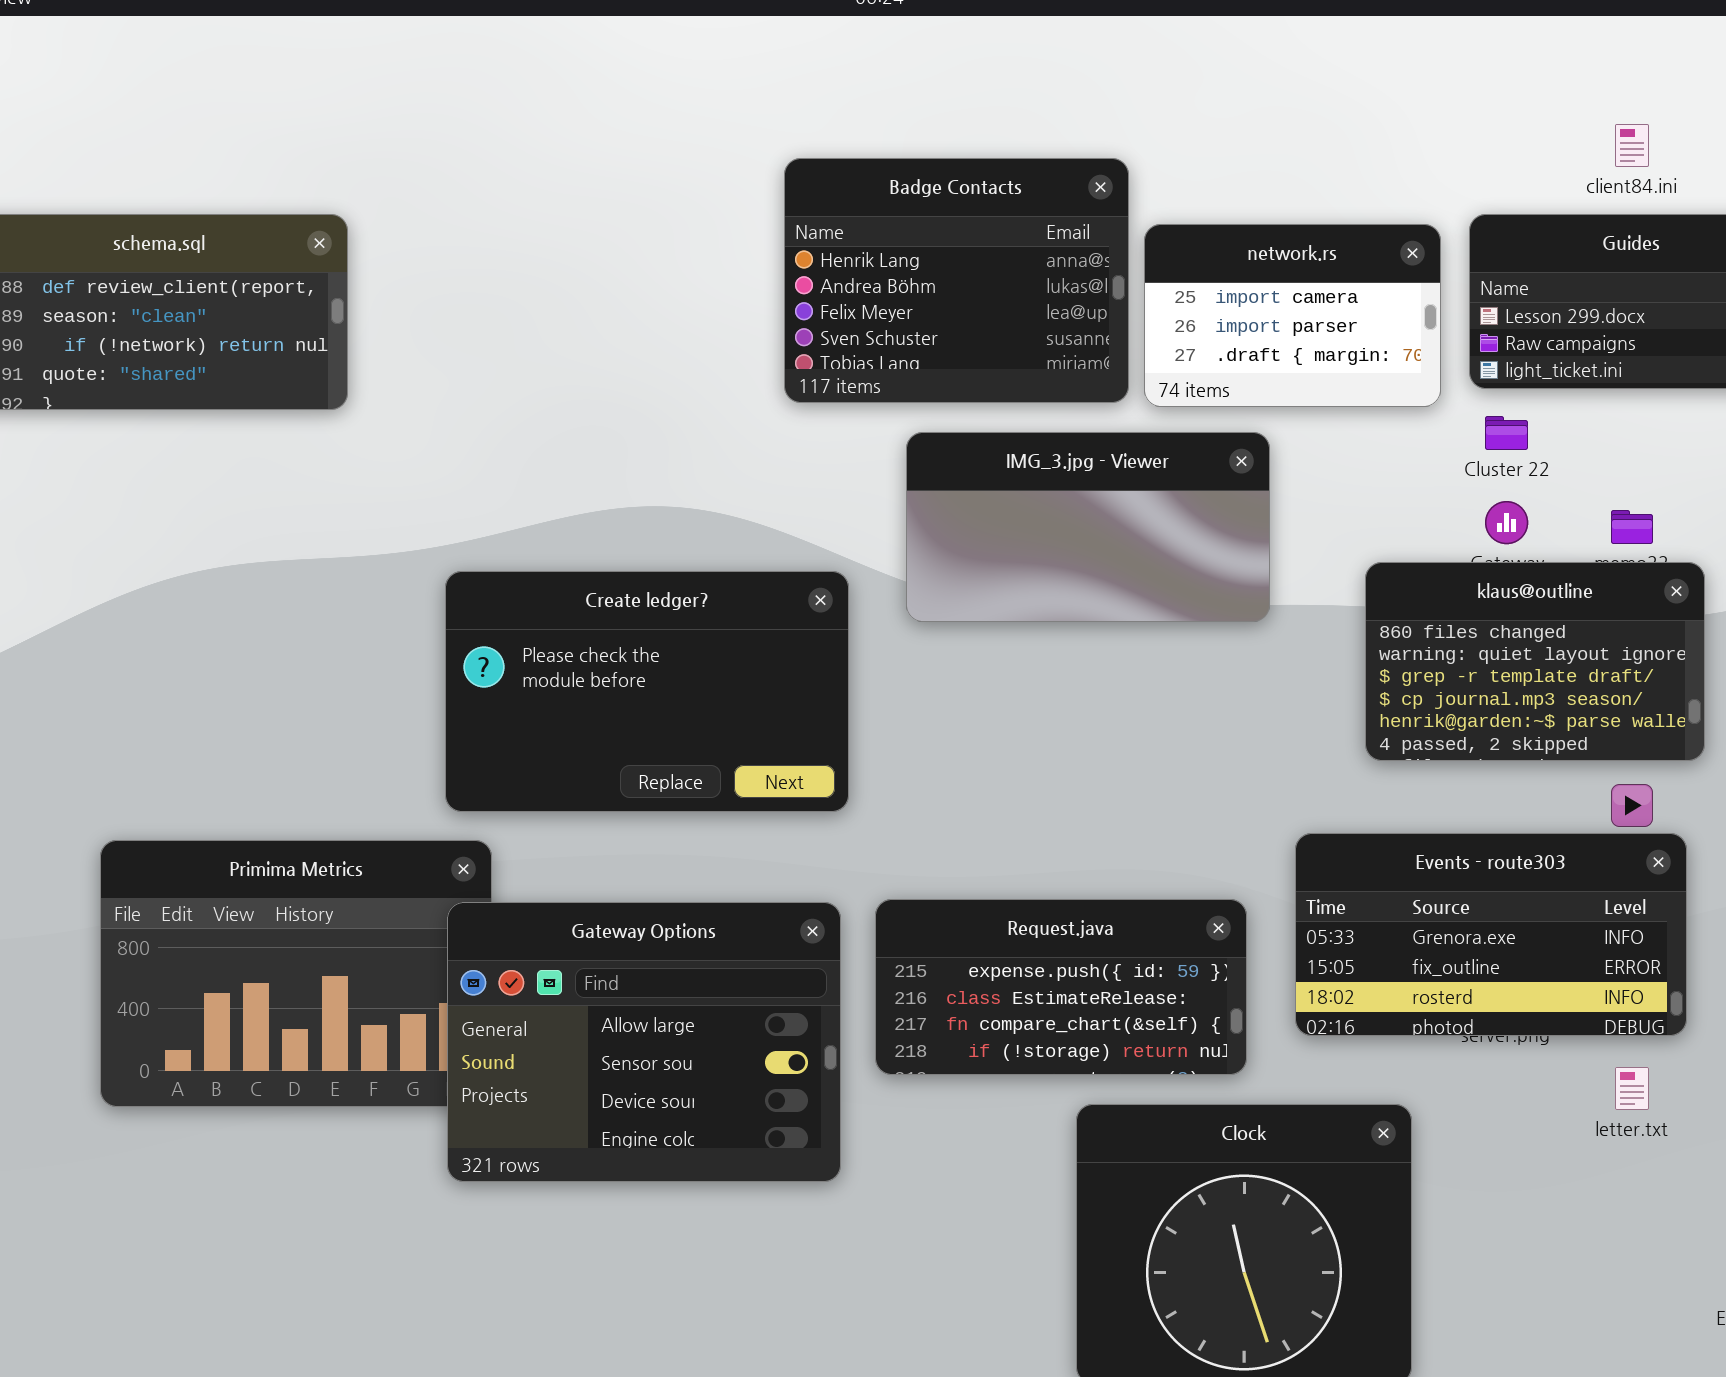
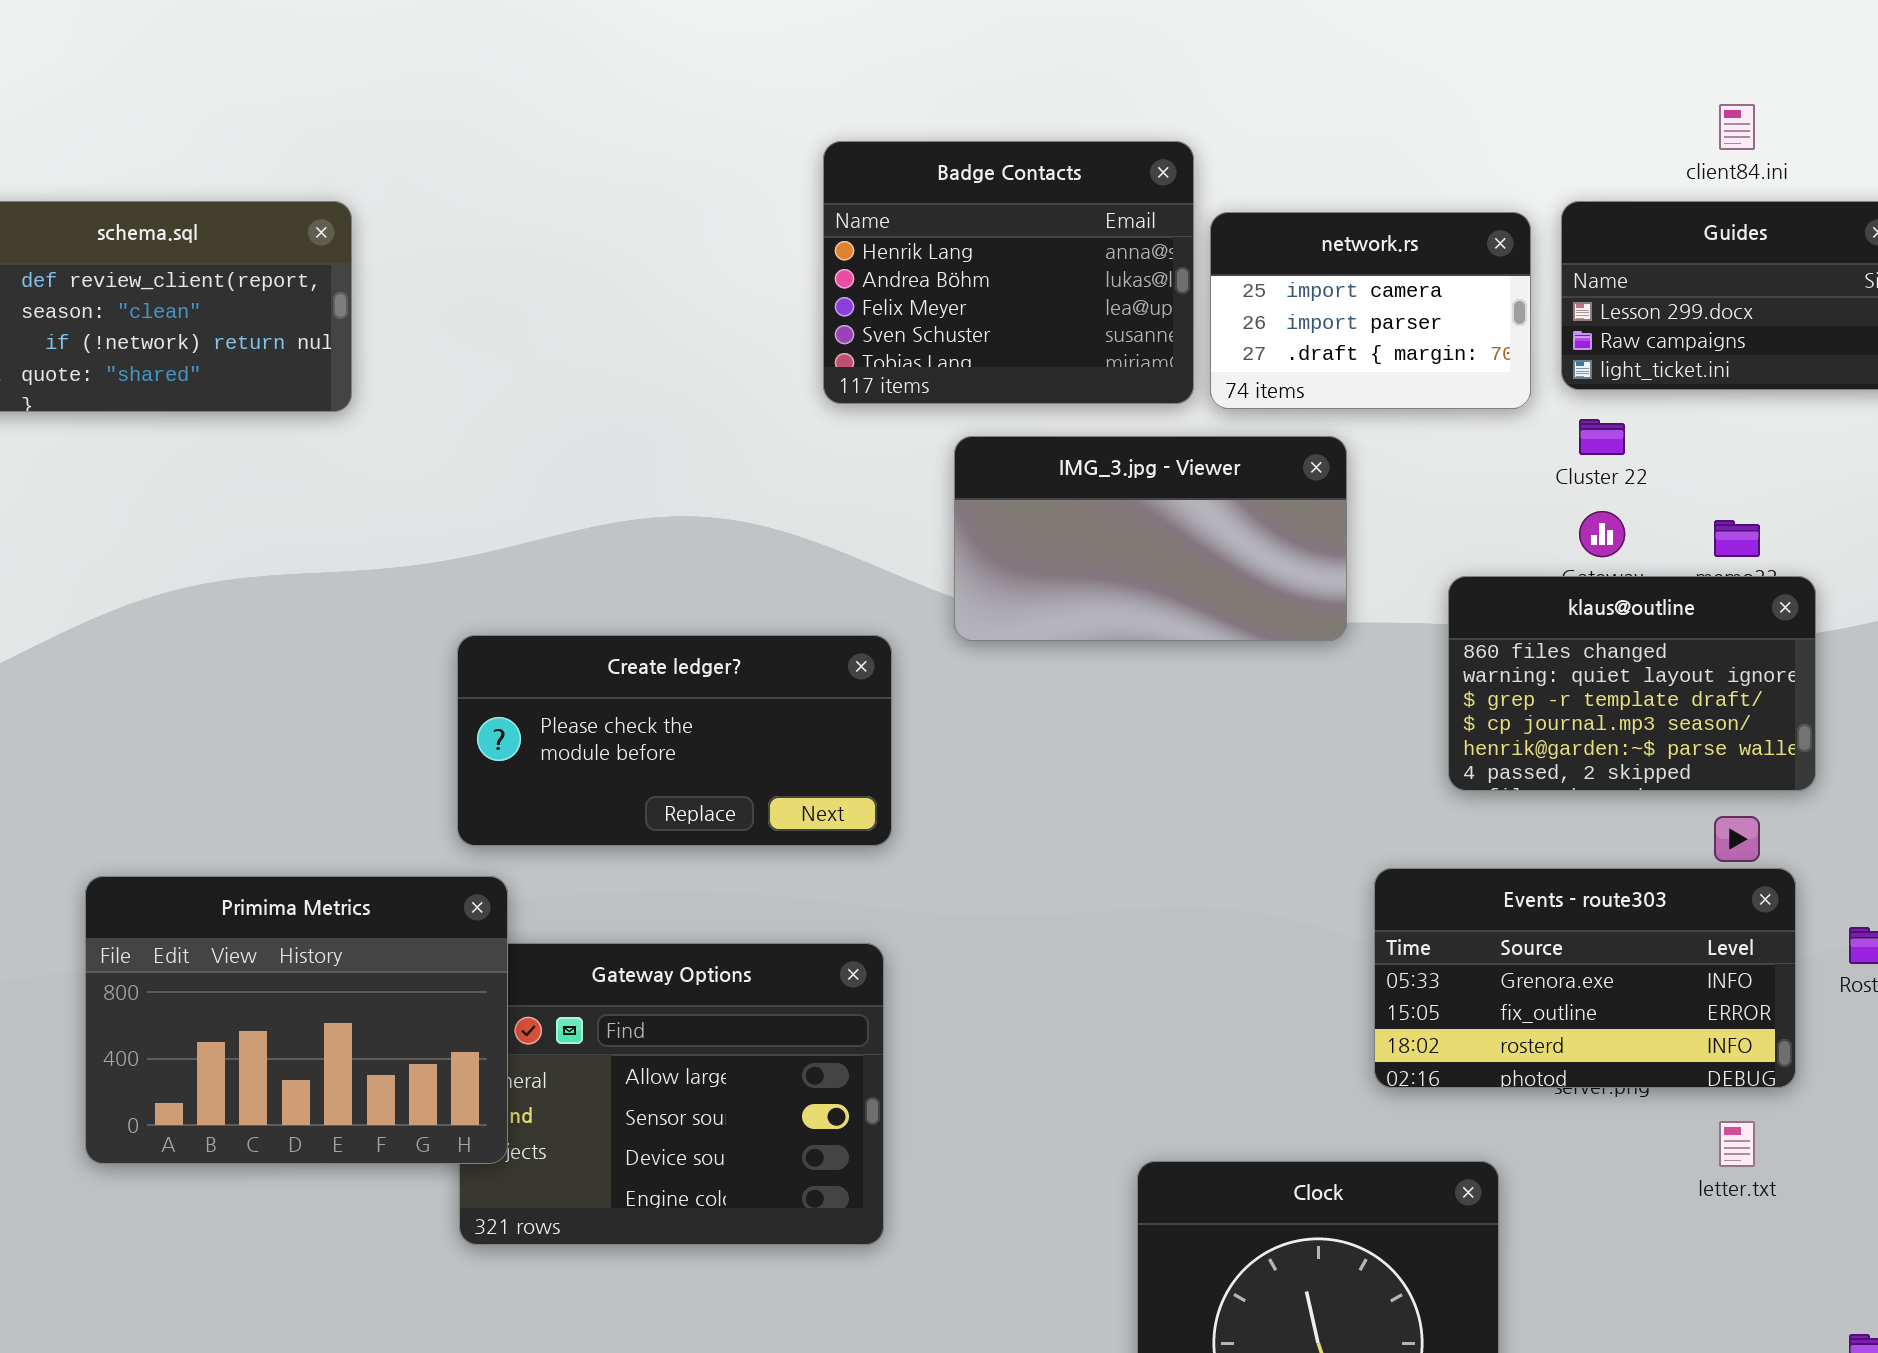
Create ledger?: [445,571,849,812] -> [457,635,892,846], resized
Primima Metrics: [100,840,492,1107] -> [85,876,508,1164], raised
Request.java: [875,899,1247,1075] -> none, closed

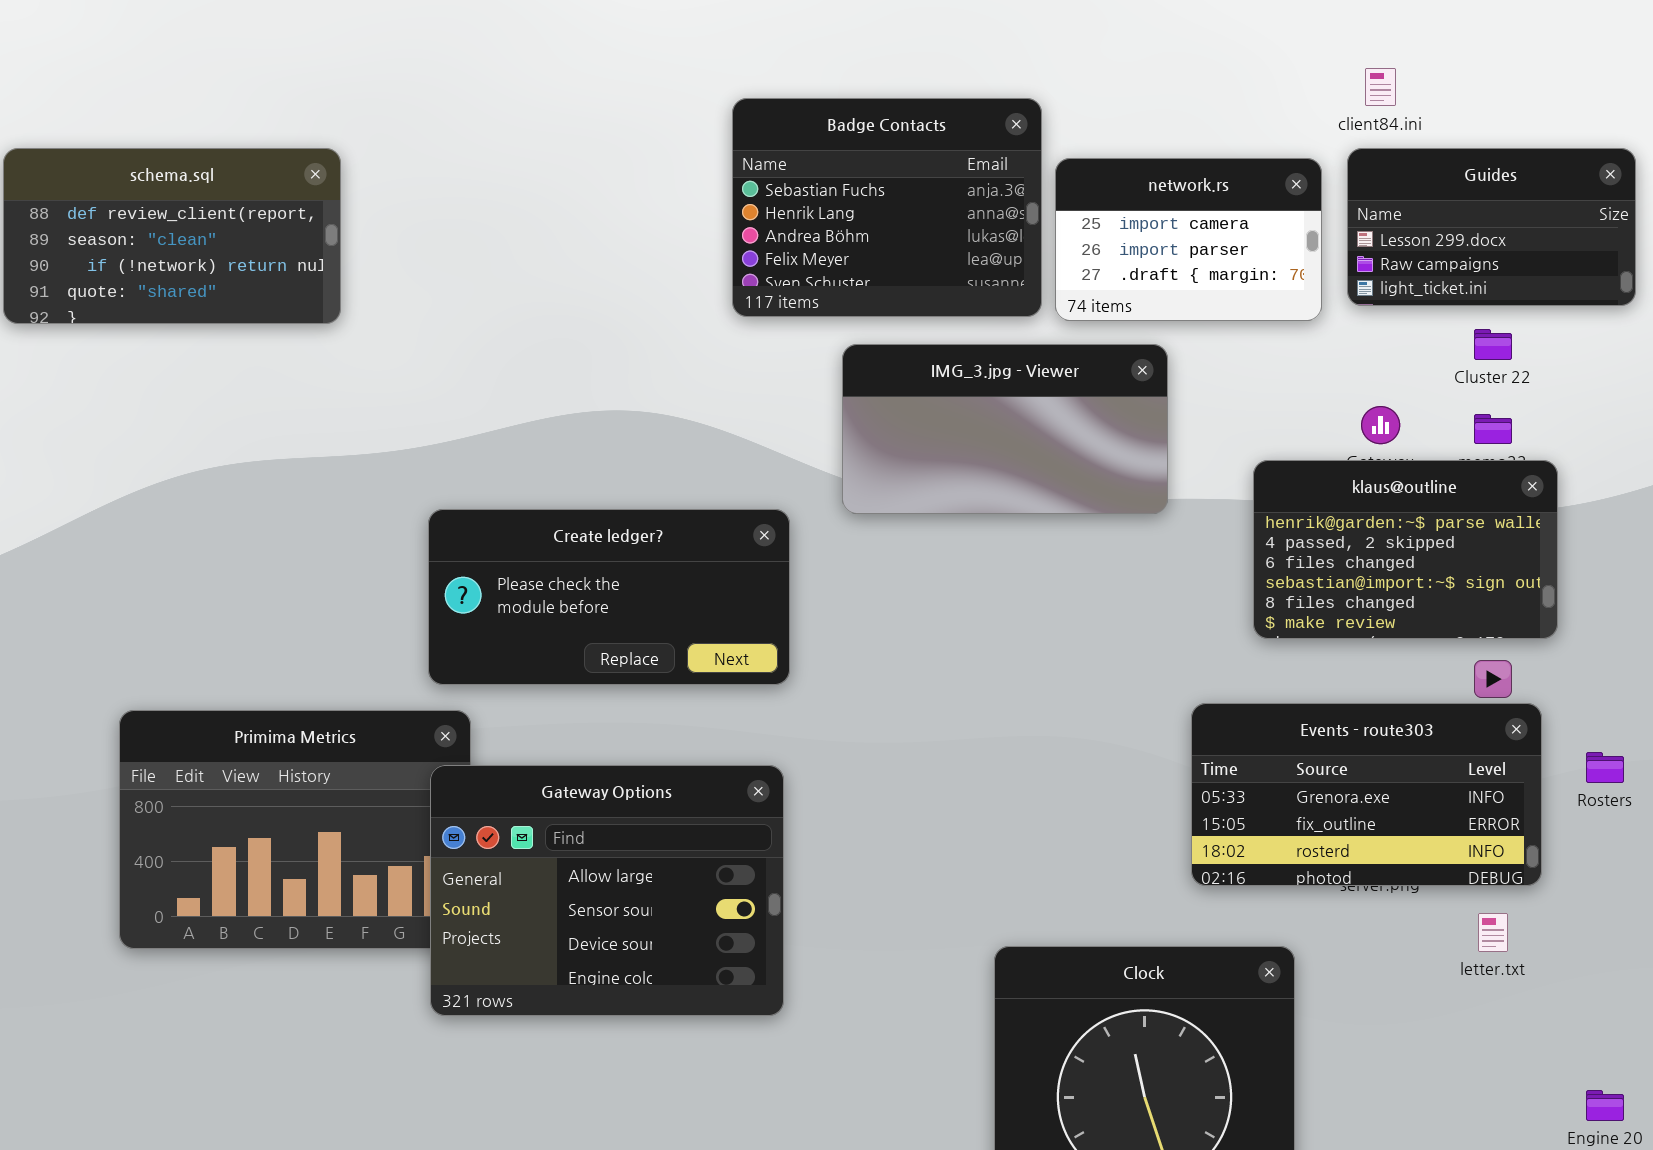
client84.ini: [1719,104,1755,150] -> [1365,68,1396,106], moved
Badge Contacts: [823,141,1194,404] -> [732,98,1042,317], scrolled up 1 row
Cluster 22: [1579,419,1625,455] -> [1474,329,1512,360], moved
klaus@outline: [1448,576,1816,791] -> [1253,460,1558,639], scrolled down 4 rows
Gateway Options: [459,943,884,1245] -> [430,765,784,1016], raised

